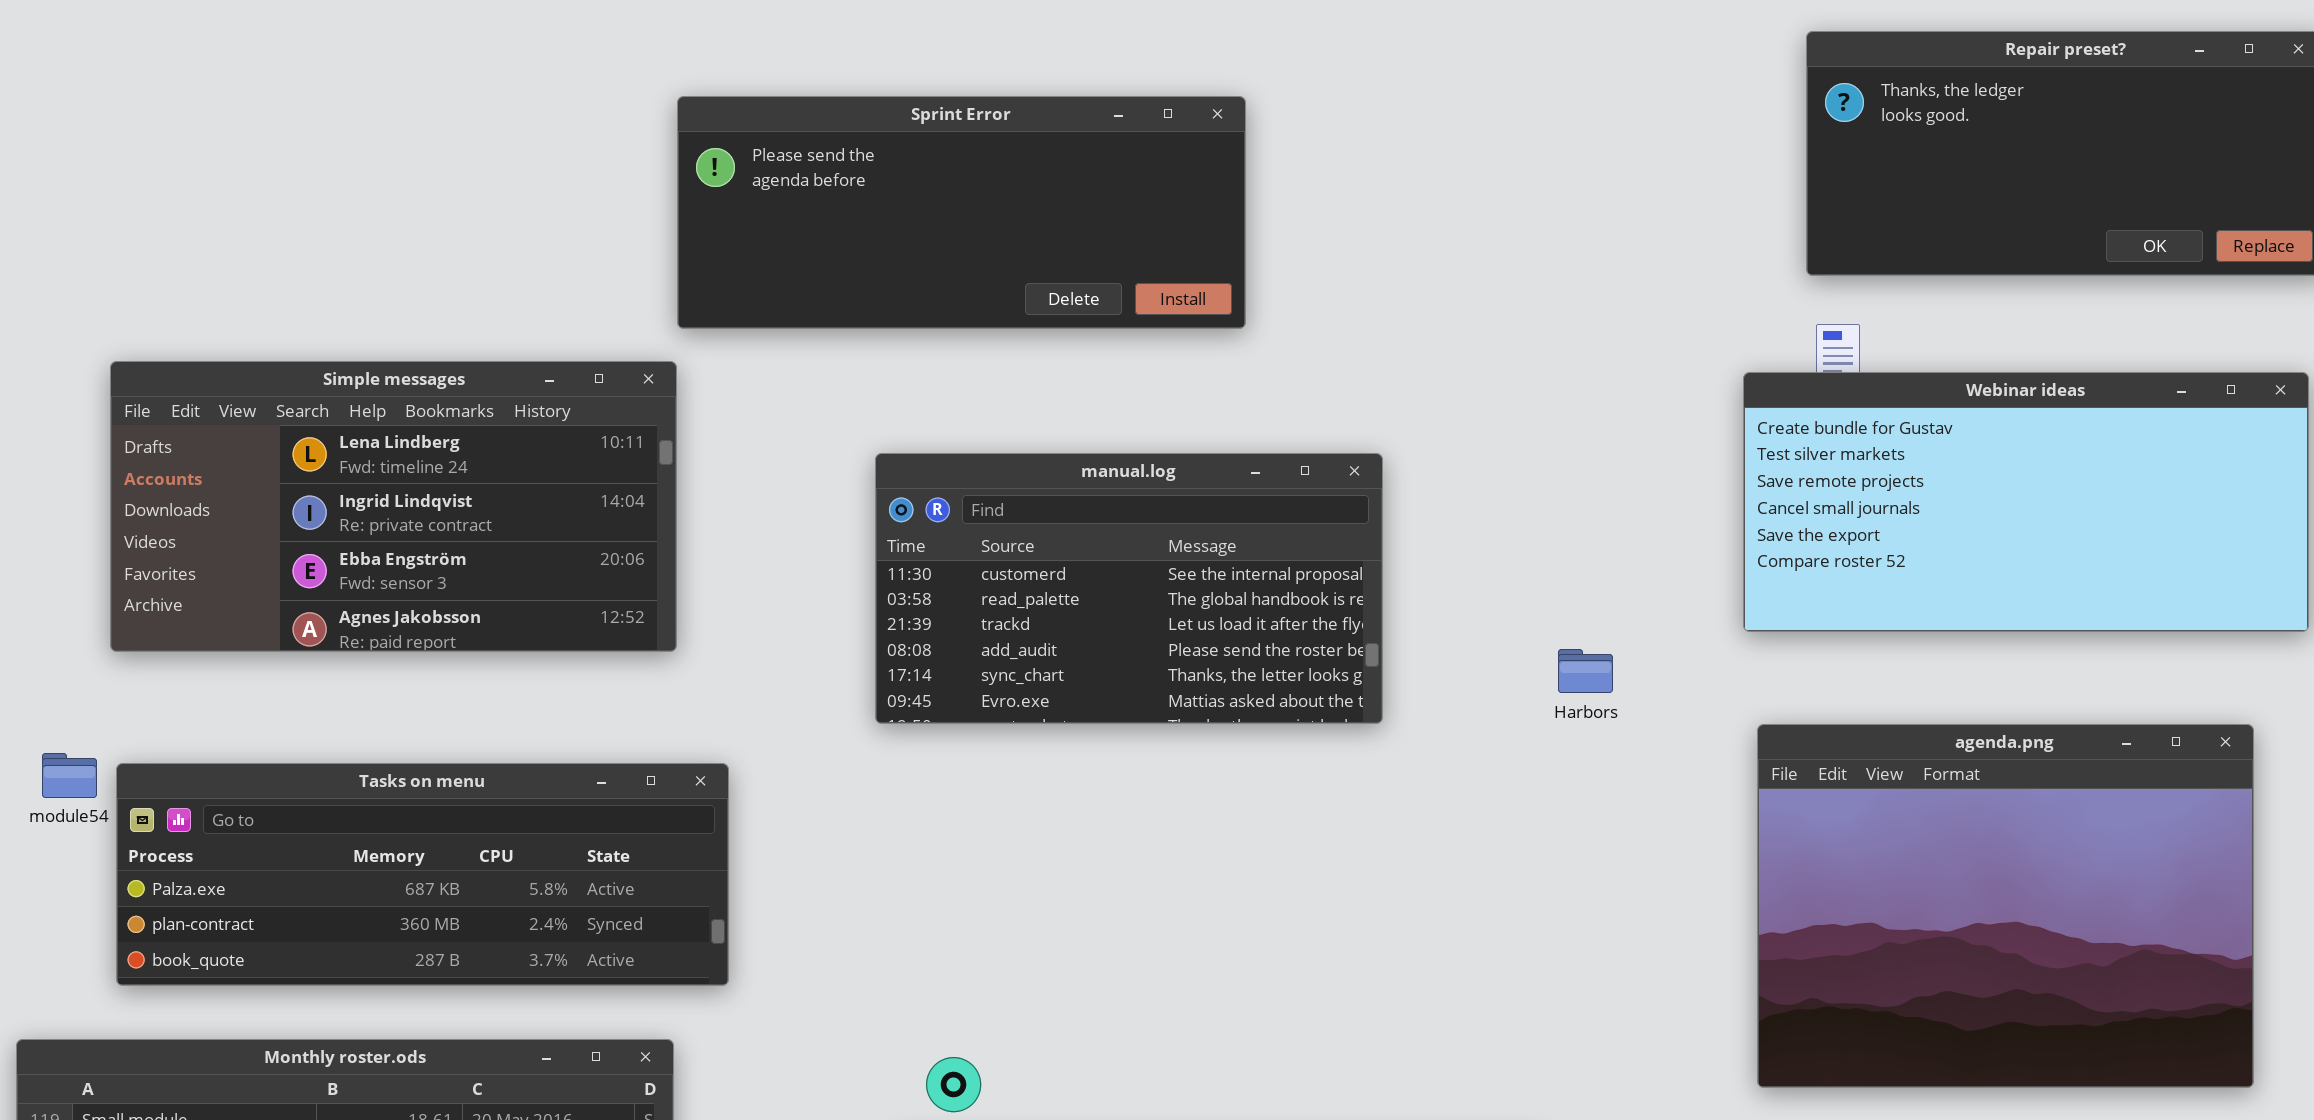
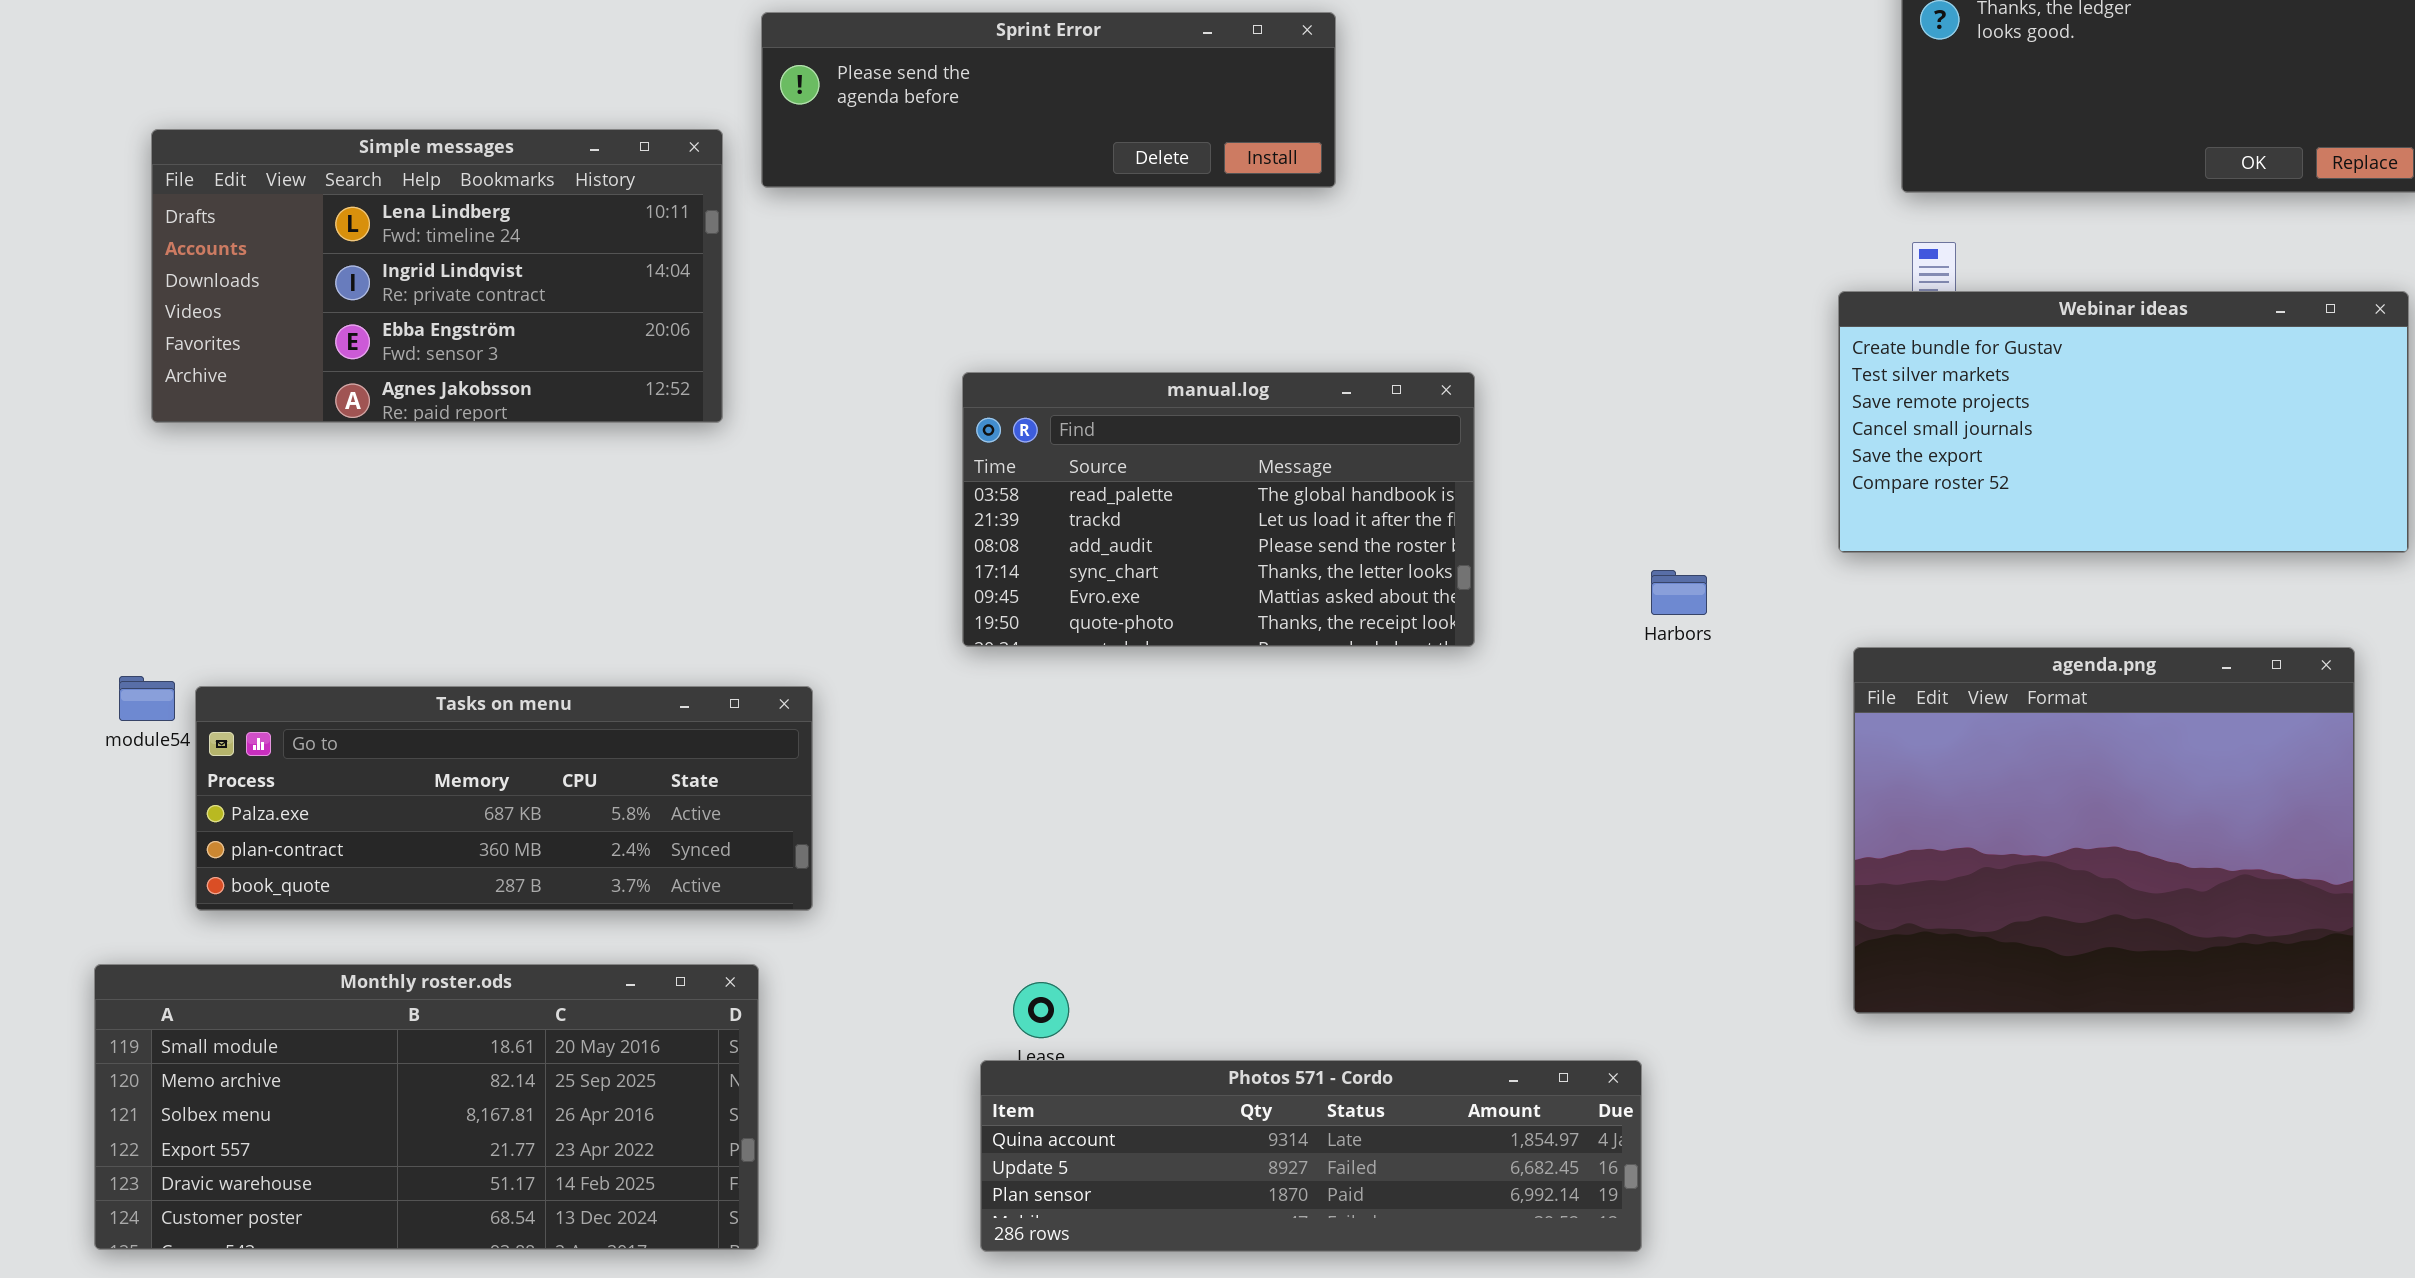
Sprint Error: [677,96,1246,329] -> [761,12,1336,188], resized
Simple messages: [110,361,677,652] -> [151,129,723,423], moved
manual.log: [875,453,1383,724] -> [962,372,1475,647], scrolled down 1 row

